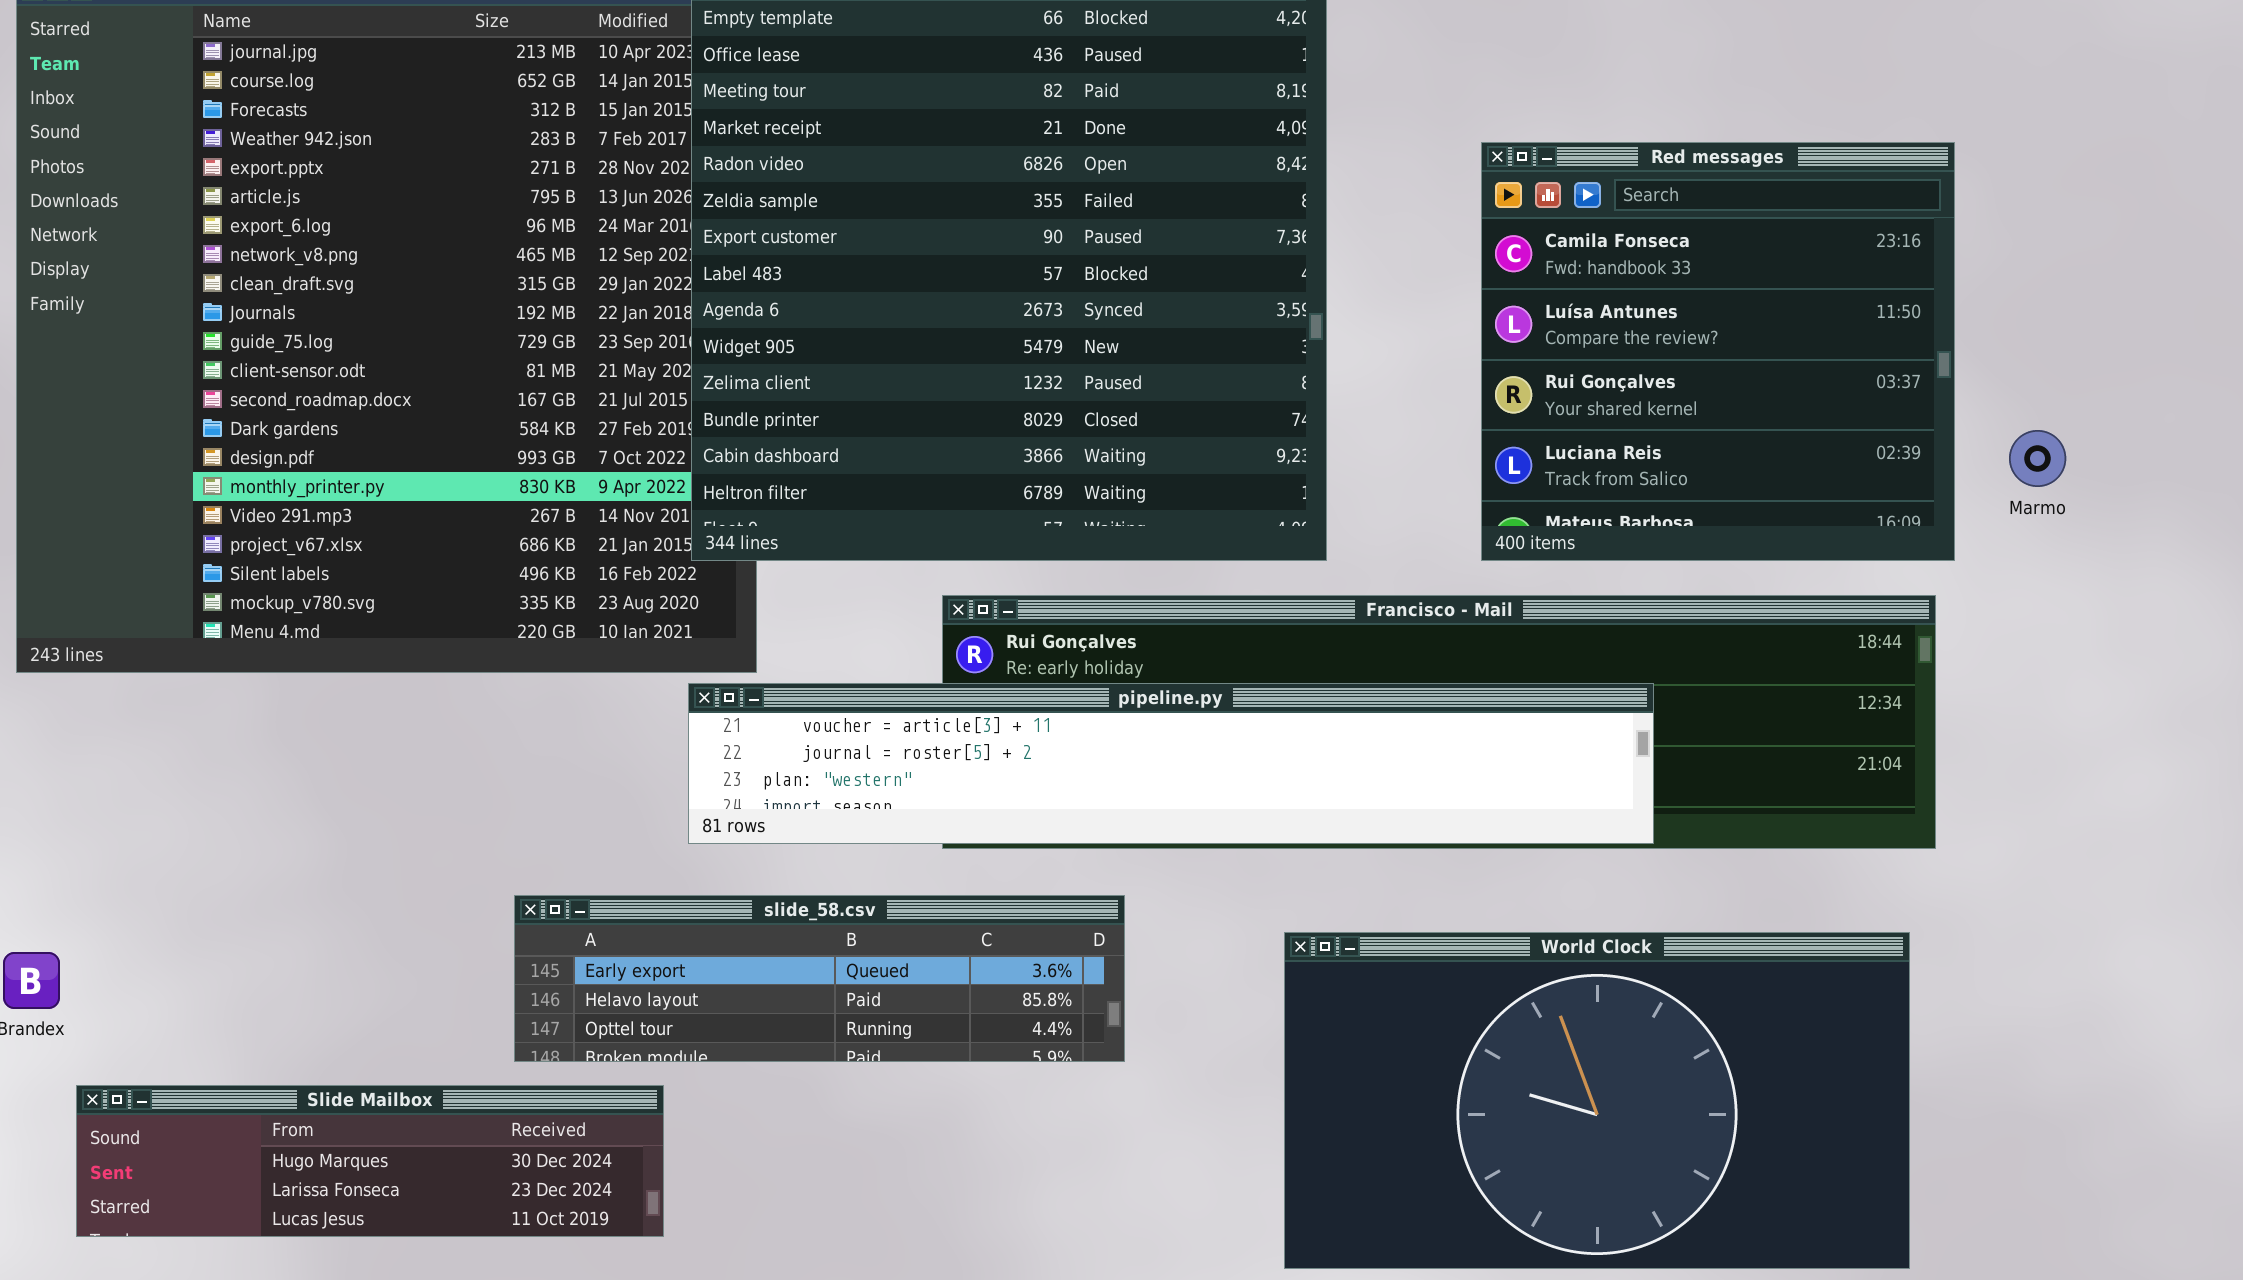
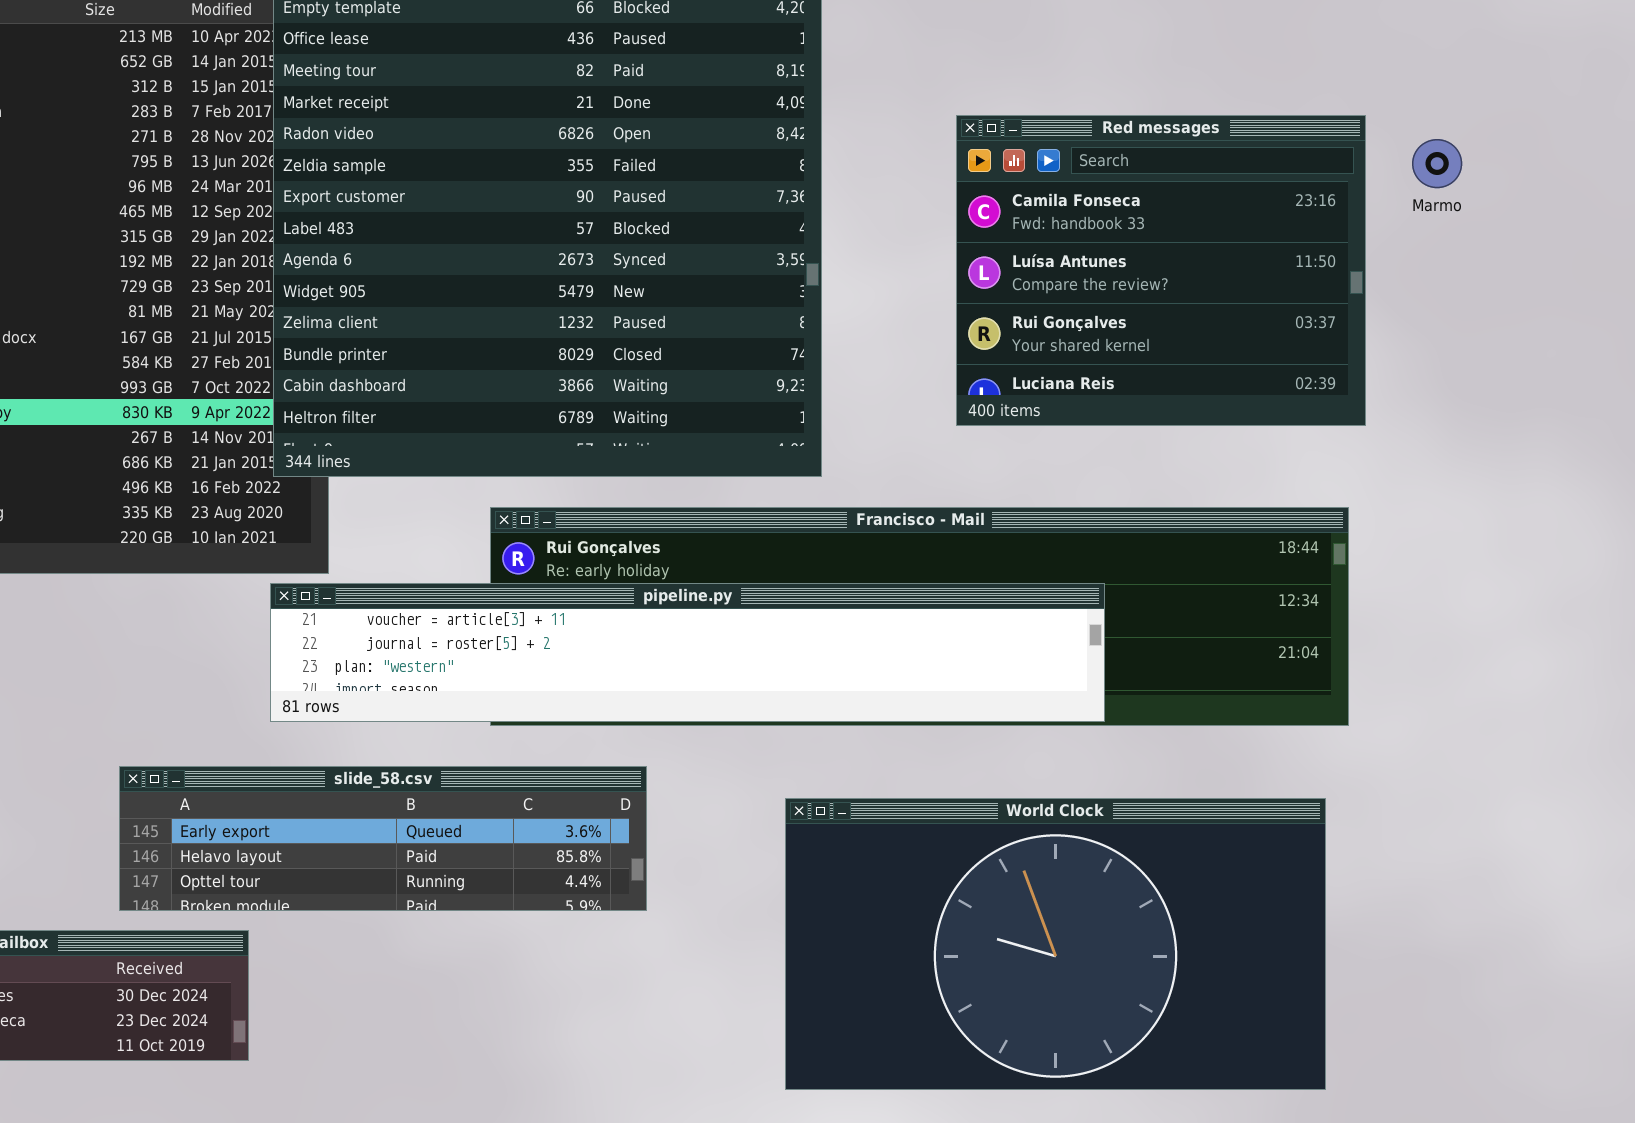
Red messages: [1481,142,1955,561] -> [956,115,1366,426], resized
Marmo: [2009,430,2066,487] -> [1412,139,1462,188], moved

